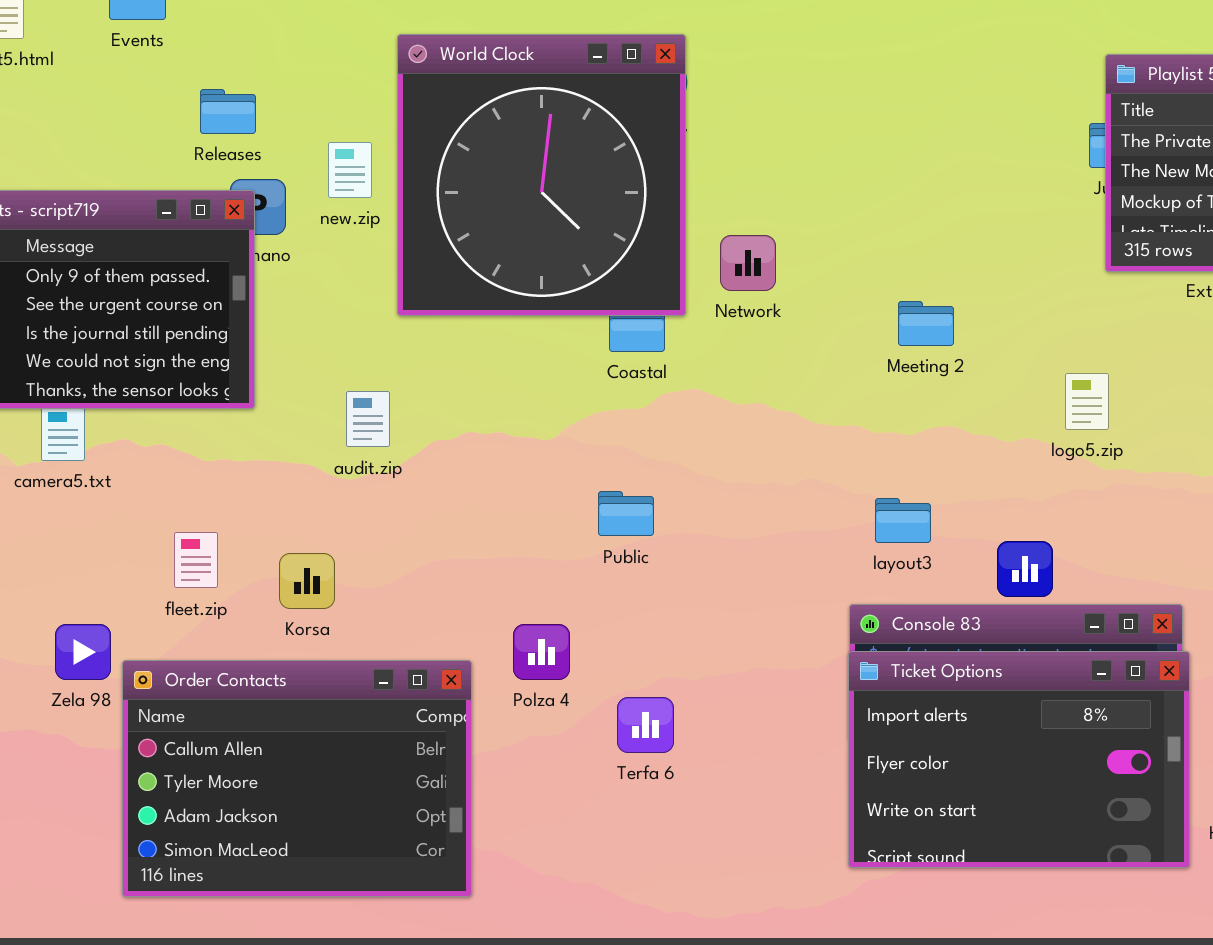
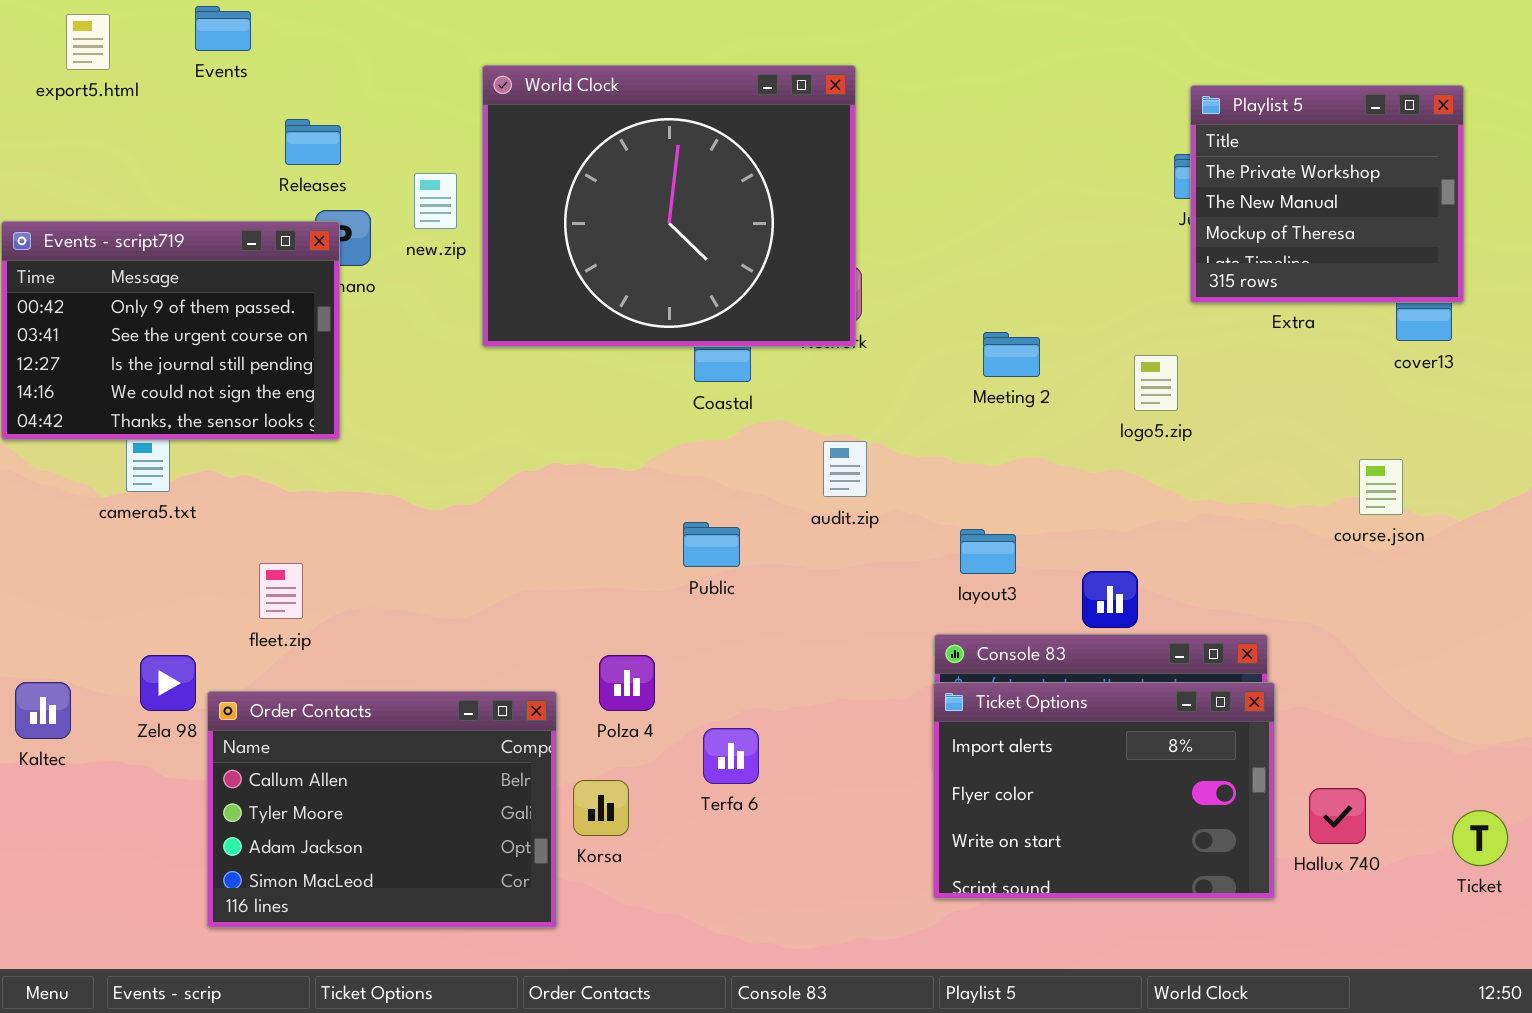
World Clock: [397,34,686,316] -> [482,65,856,347], resized
logo5.zip: [1065,373,1109,430] -> [1134,355,1178,411], moved
audit.zip: [346,391,390,447] -> [823,441,867,497], moved
Korsa: [279,553,335,609] -> [573,780,629,836], moved

